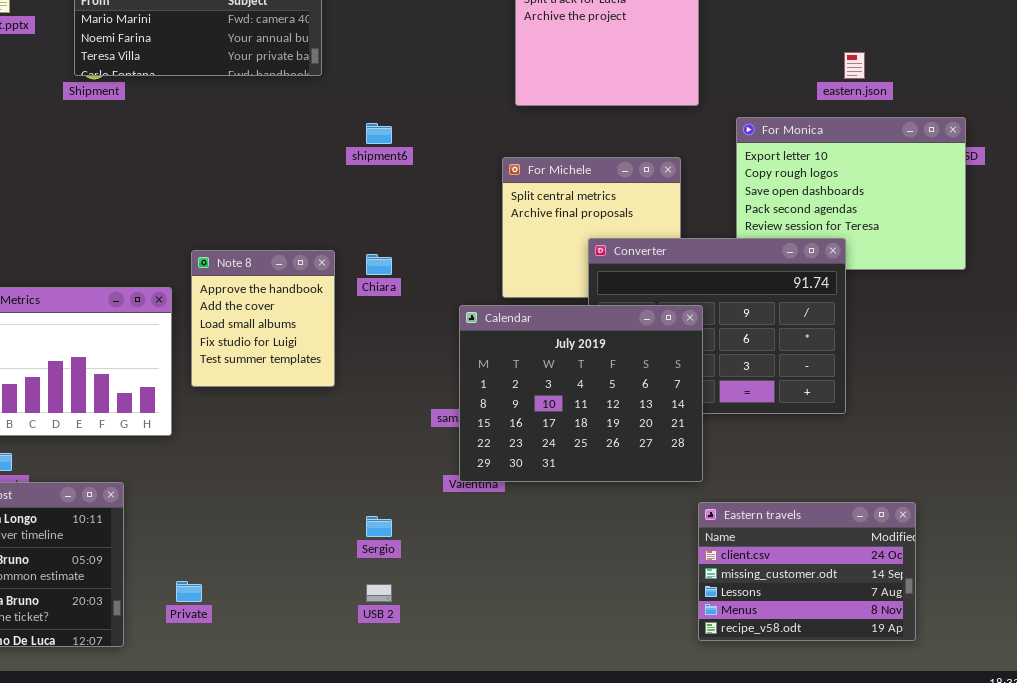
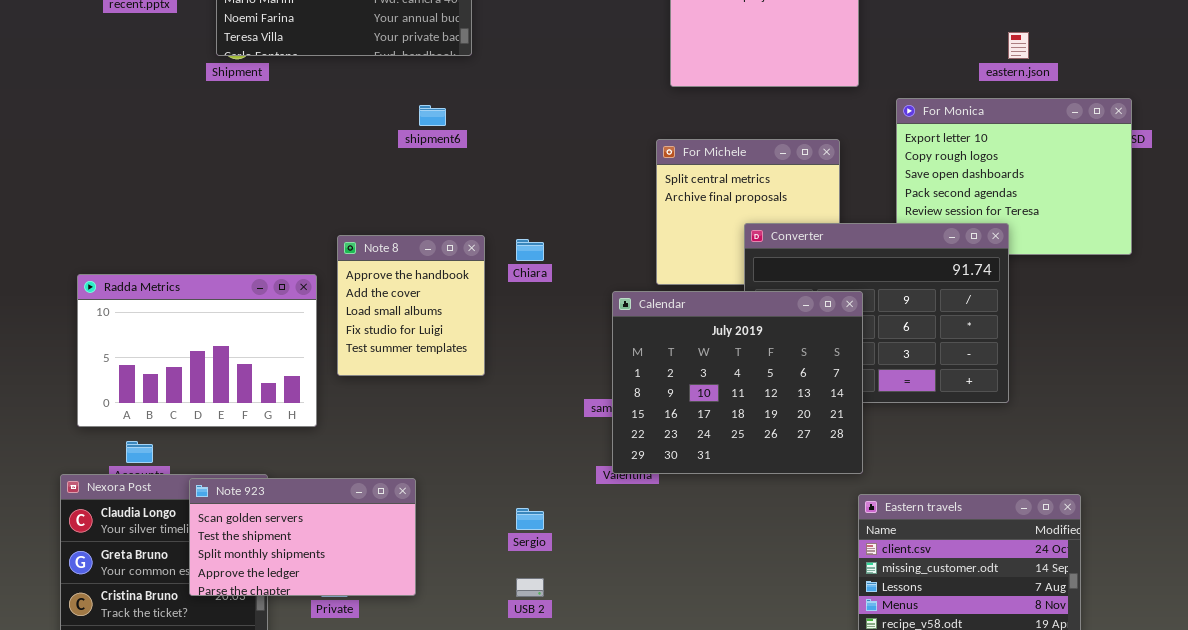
shipment6: [366,123,392,144] -> [419,105,446,126], moved
Note 923: none -> [189,478,416,596], opened

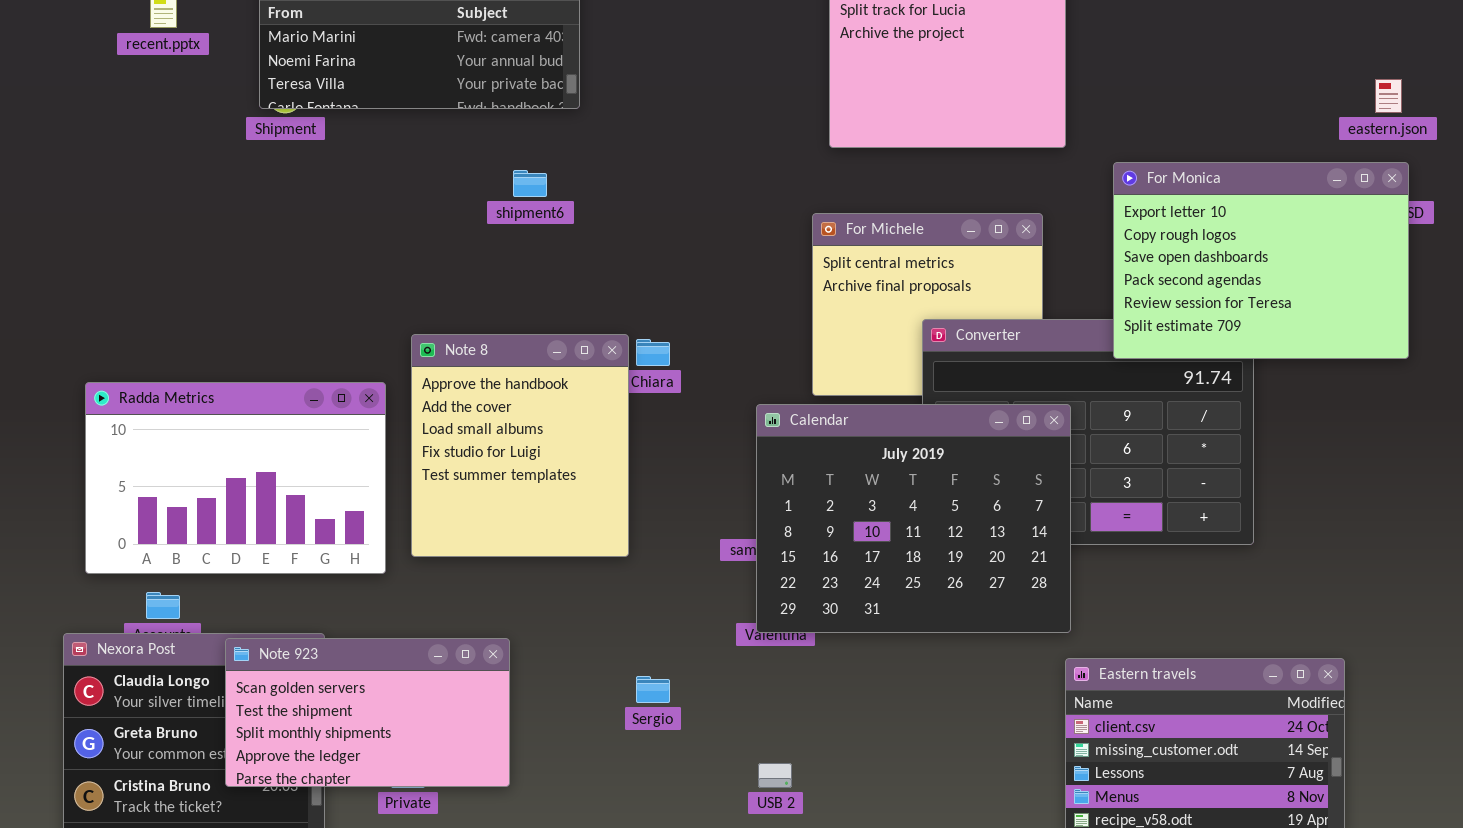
eastern.json: [1008,32,1029,59] -> [1375,79,1402,113], moved
For Monica: [896,98,1132,255] -> [1113,162,1409,359], raised
Note 8: [337,235,485,376] -> [411,334,629,557], resized
USB 2: [516,578,544,597] -> [758,763,792,788], moved

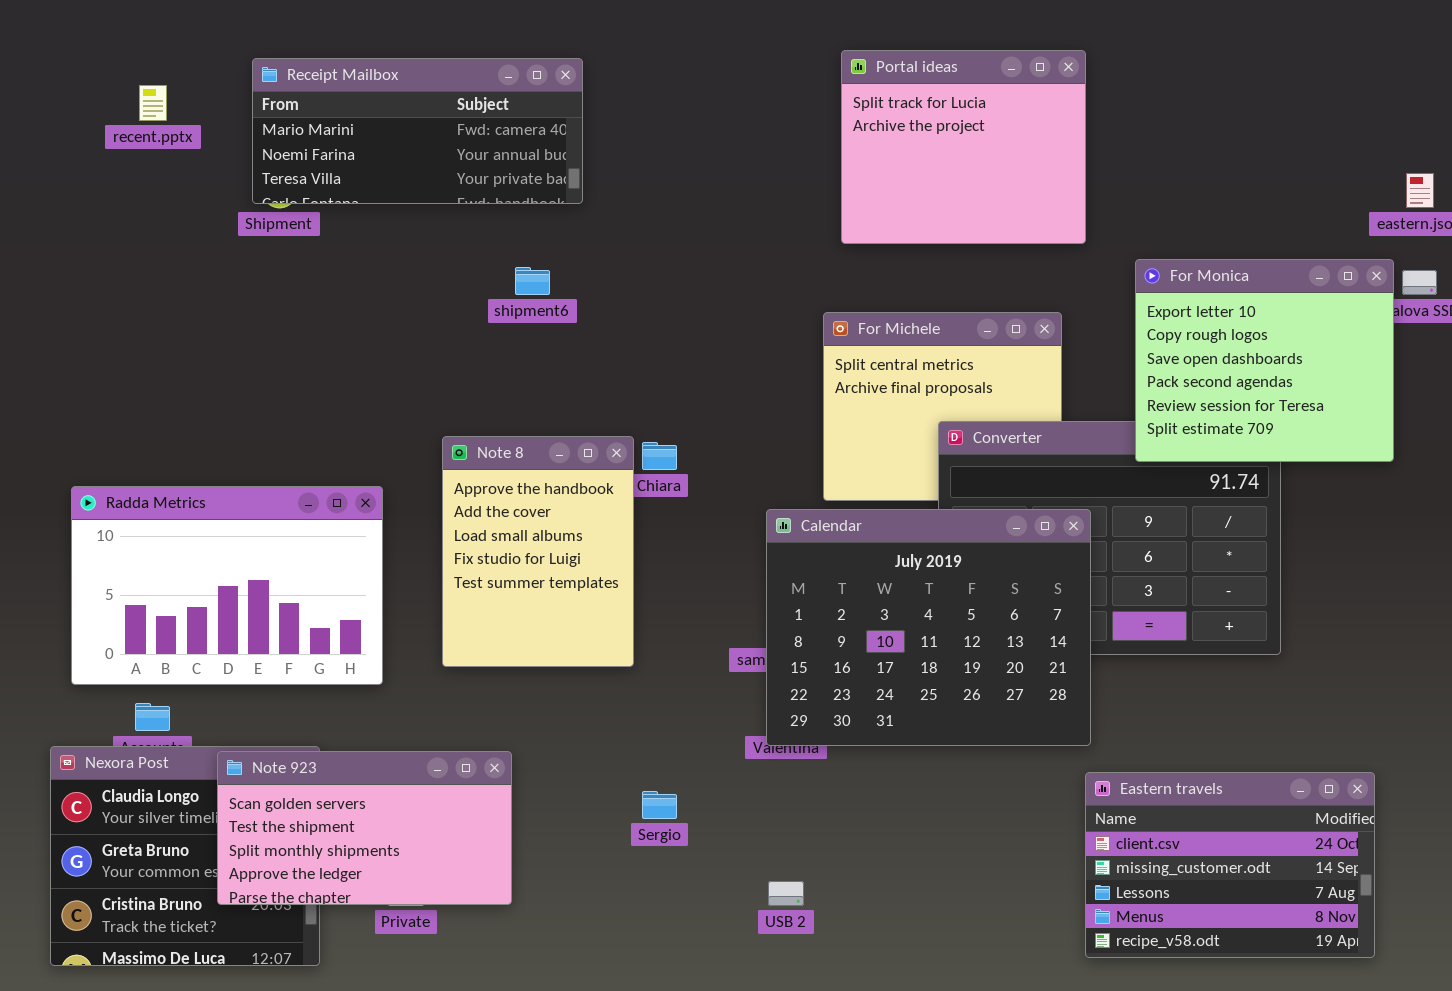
For Monica: [1113,162,1409,359] -> [1135,259,1394,462], resized
Note 8: [411,334,629,557] -> [442,436,634,667], resized

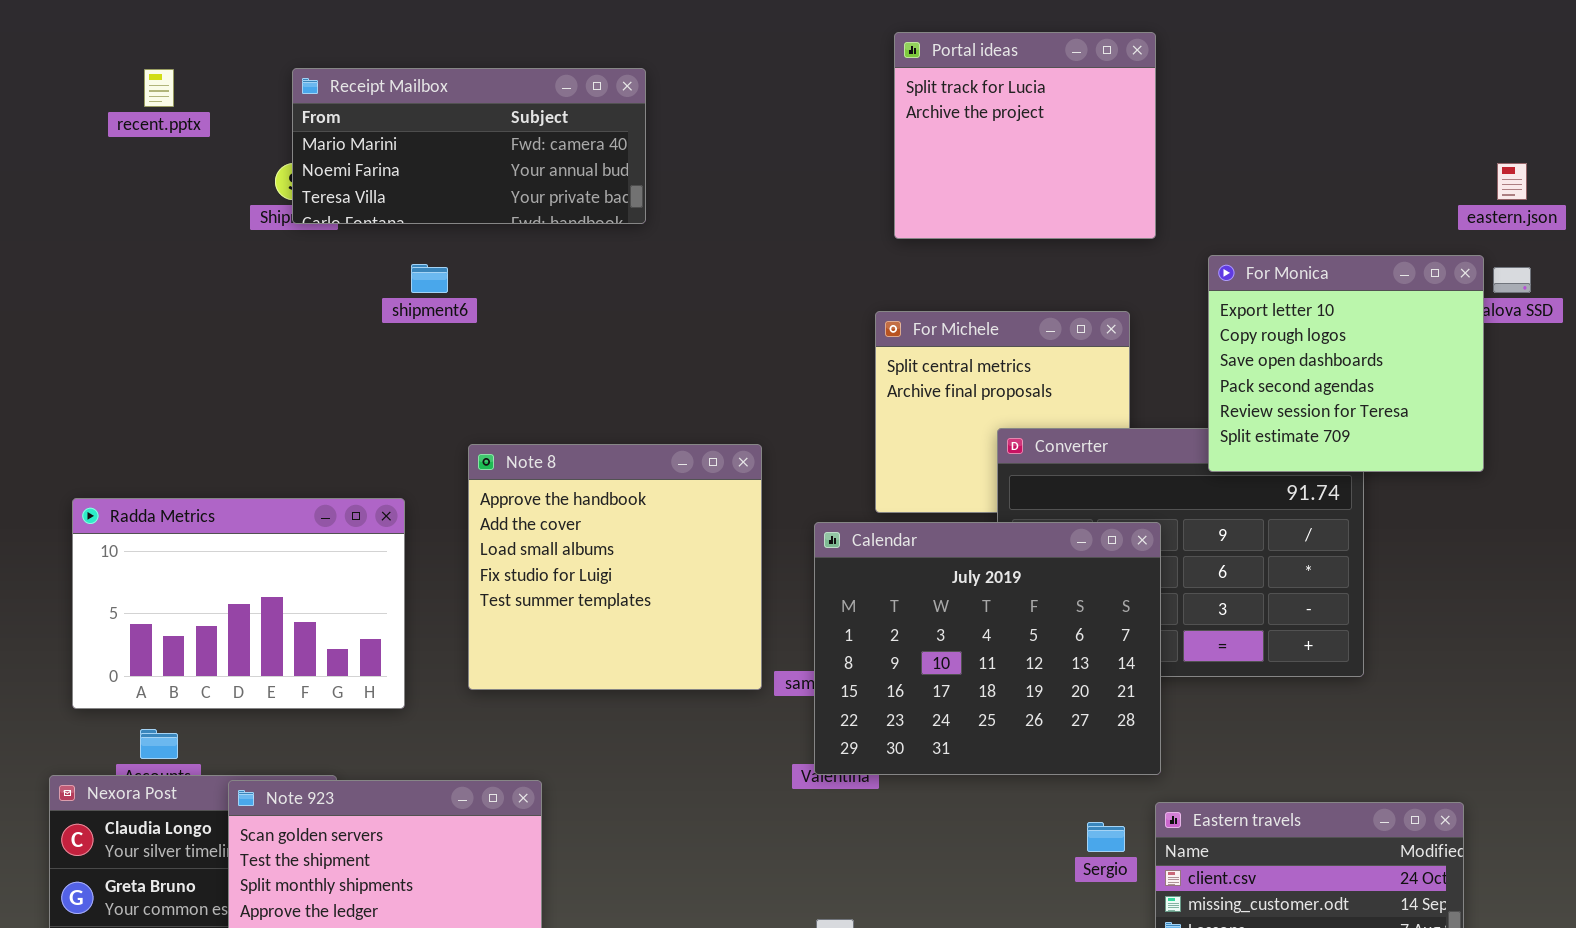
Receipt Mailbox: [252,58,583,204] -> [292,68,646,224], moved
shipment6: [515,267,550,295] -> [411,264,448,293], moved
Note 8: [442,436,634,667] -> [468,444,762,690], resized
Sergio: [642,791,677,819] -> [1087,822,1125,852], moved

